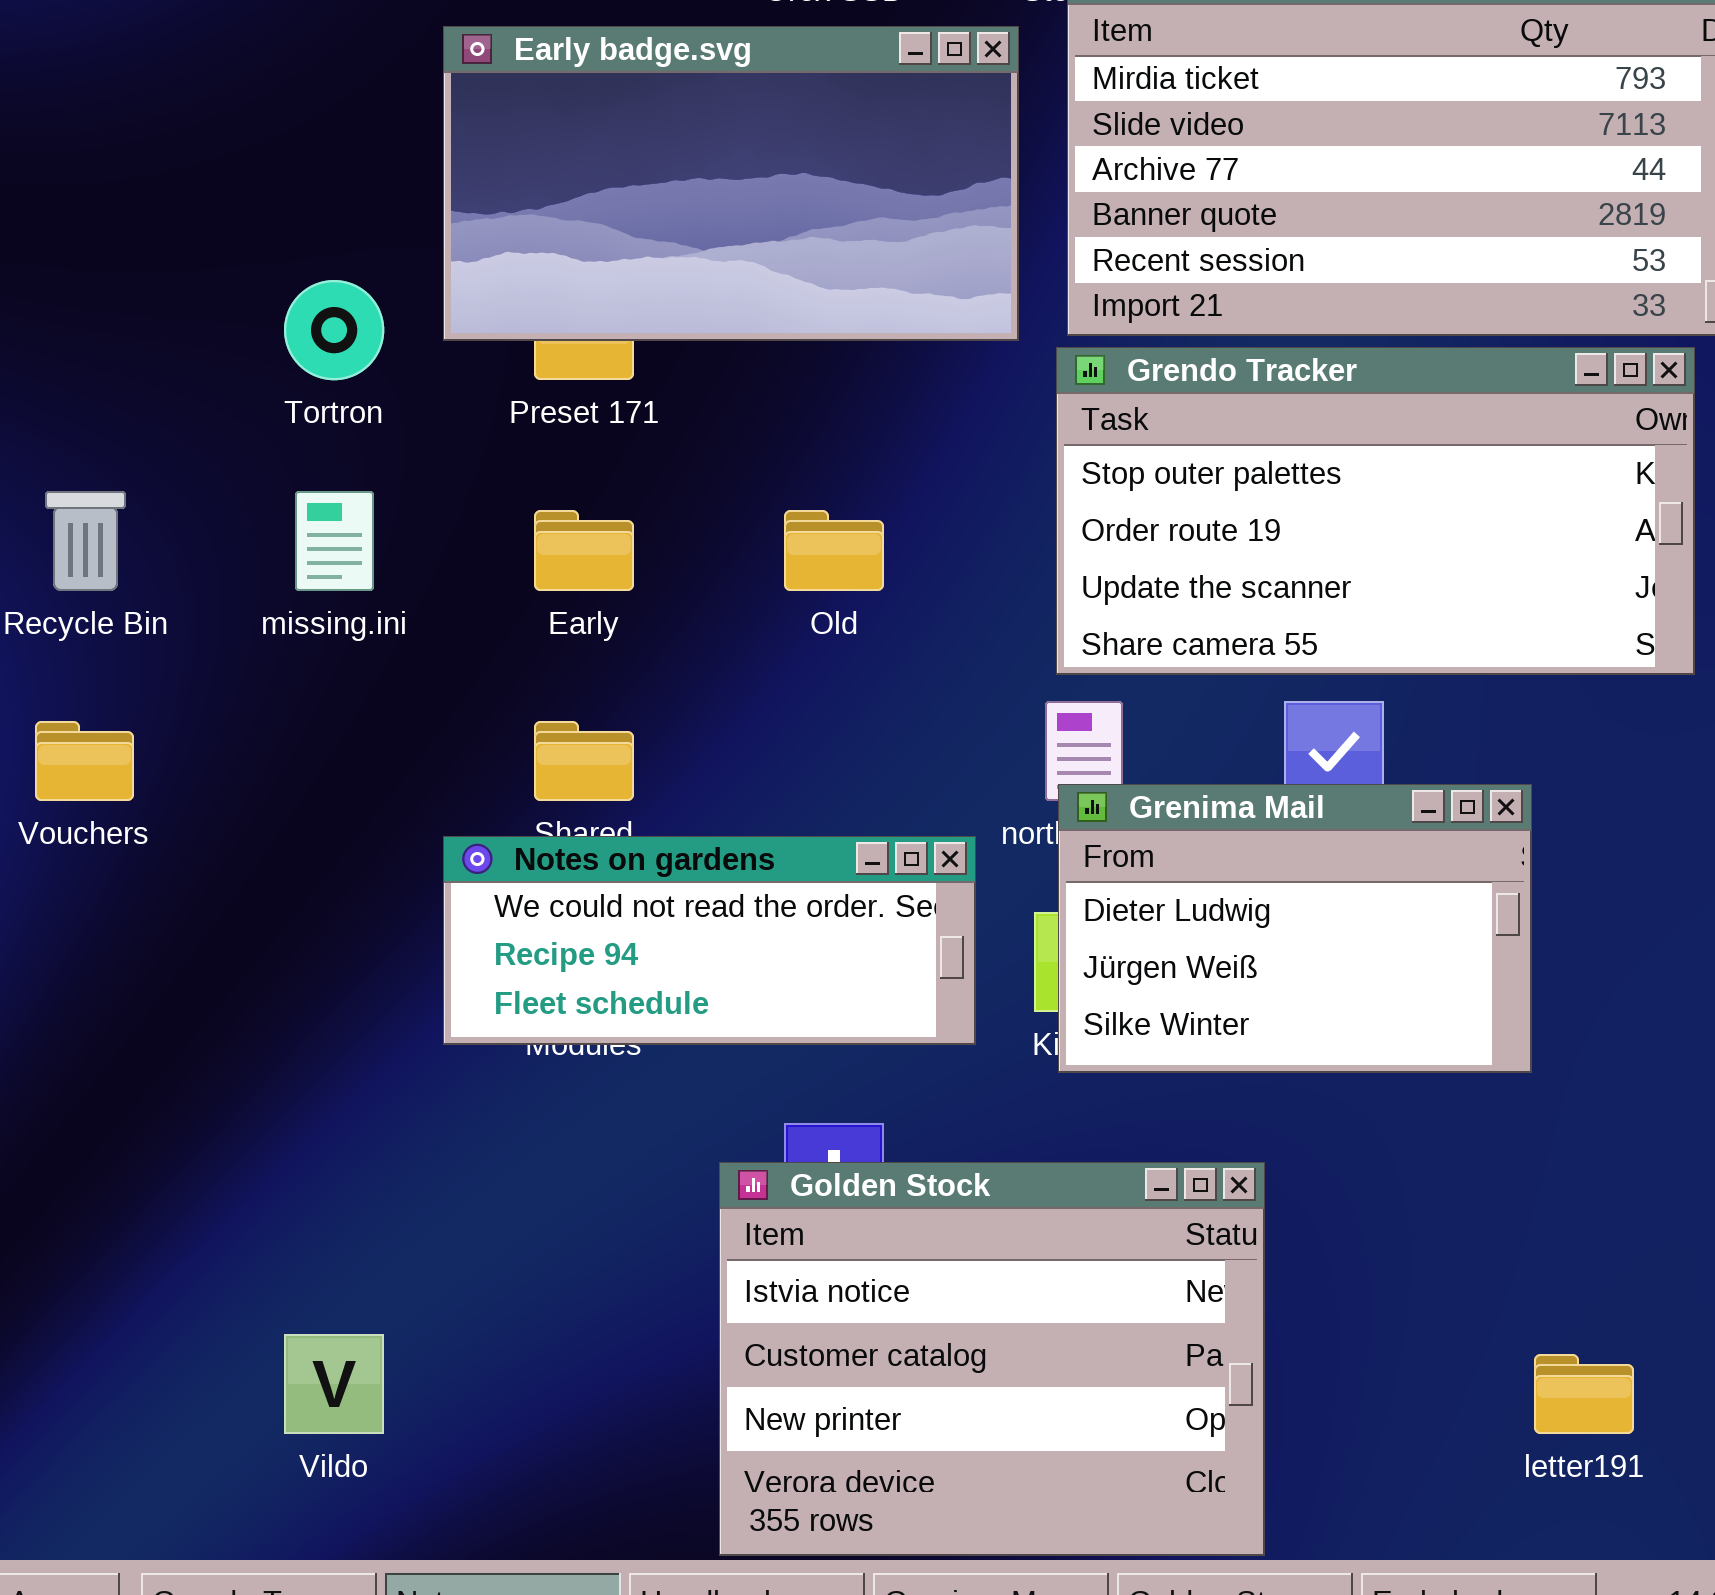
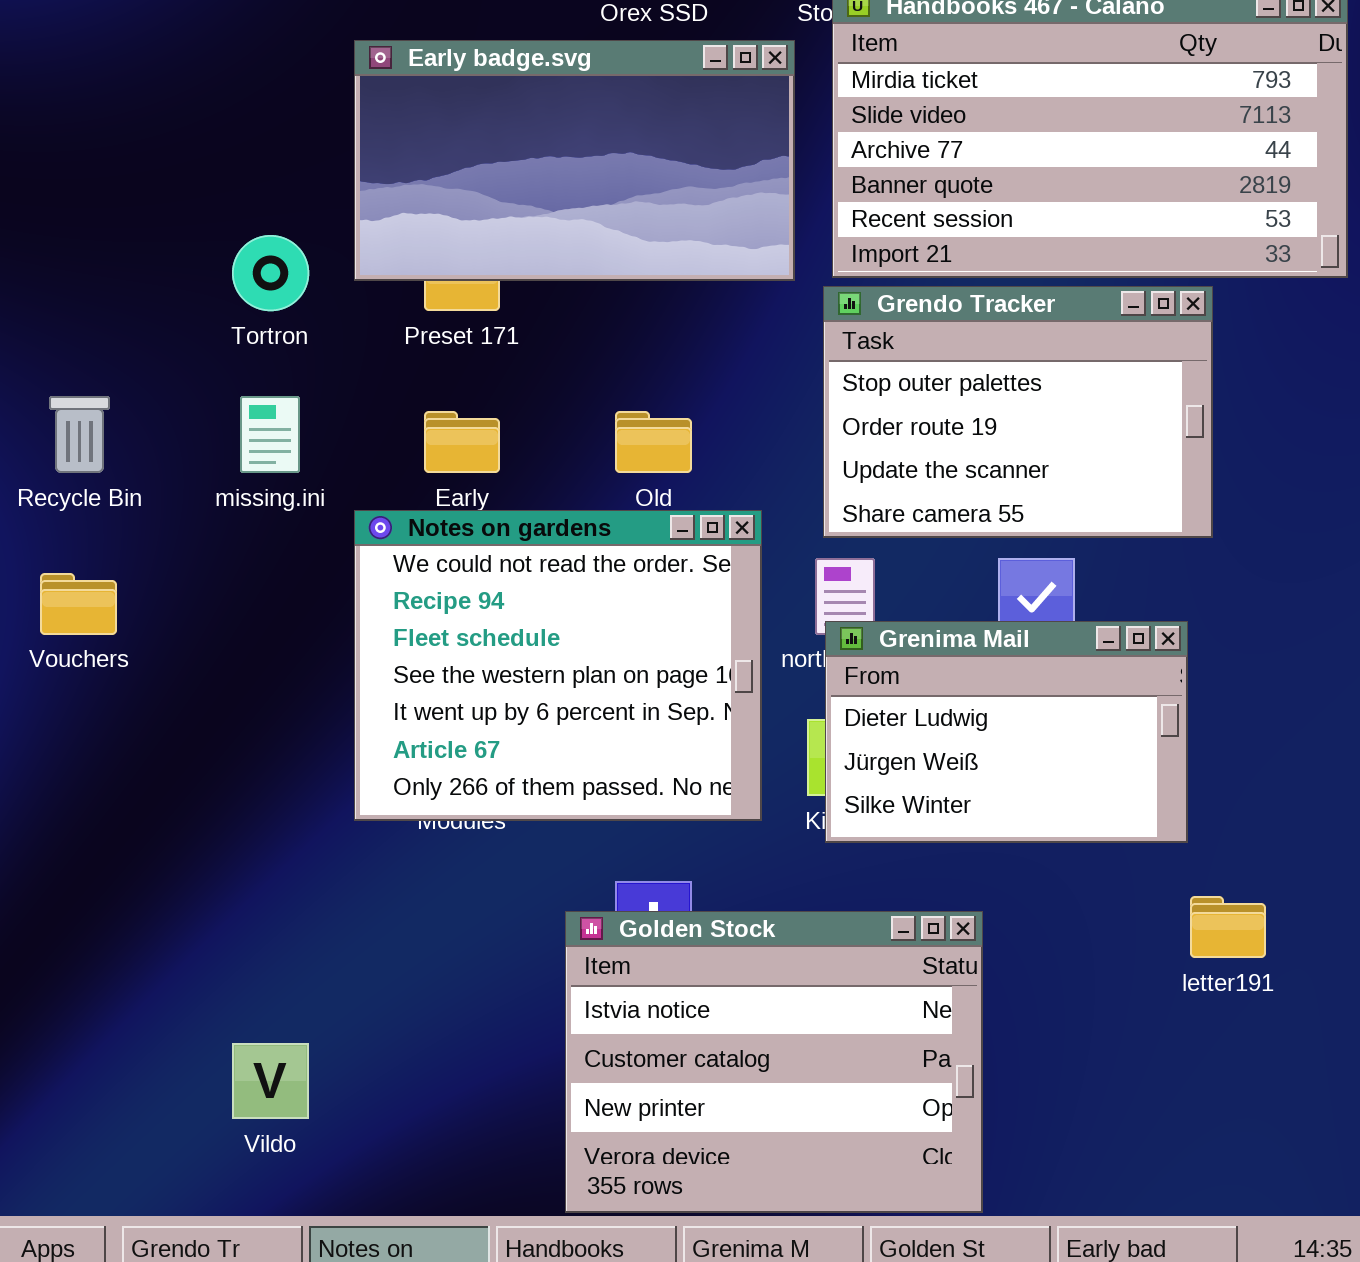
Grendo Tracker: [1056,347,1695,675] -> [823,286,1213,538], resized
Notes on gardens: [443,836,976,1045] -> [354,510,762,821], resized
letter191: [1534,1354,1634,1434] -> [1190,896,1266,958], moved

